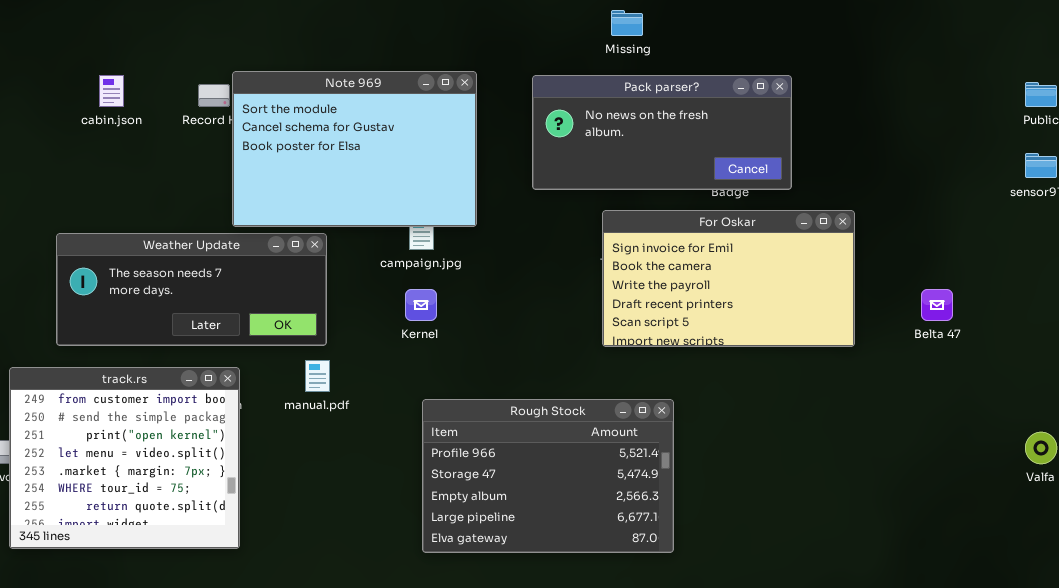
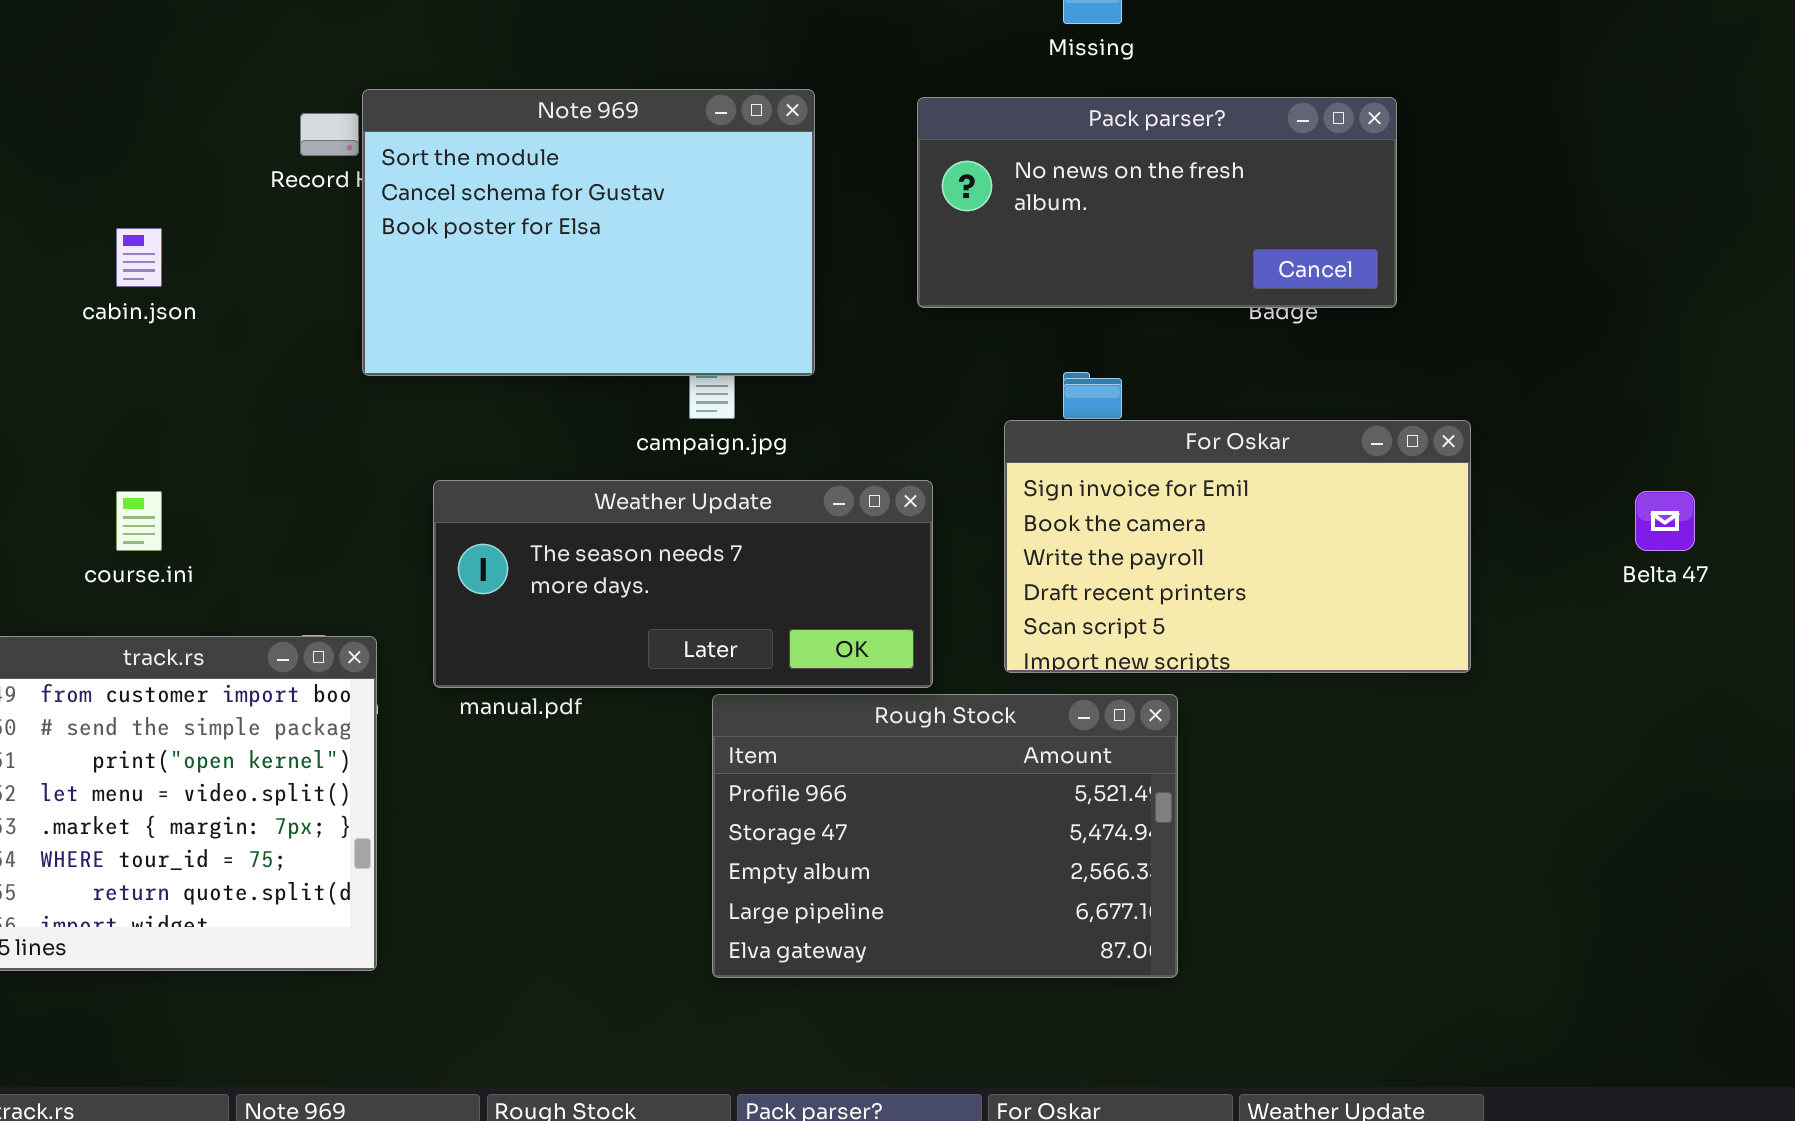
cabin.json: [99,75,124,107] -> [116,228,162,287], moved
For Oskar: [602,210,855,347] -> [1004,420,1471,673], moved
Weather Update: [56,233,327,346] -> [433,480,933,688], moved

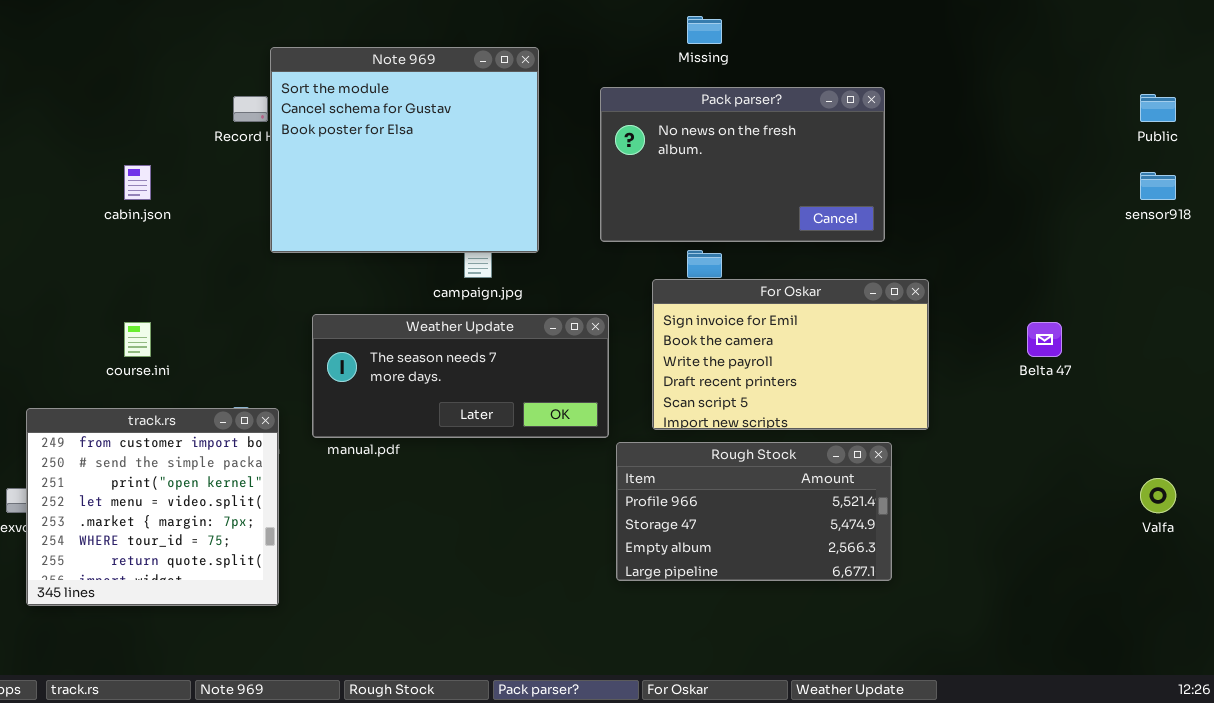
Note 969: [362,89,815,376] -> [270,47,539,253], resized
Pack parser?: [917,97,1397,308] -> [600,87,885,242], resized
Rough Stock: [712,694,1178,978] -> [616,442,892,581], moved, resized

